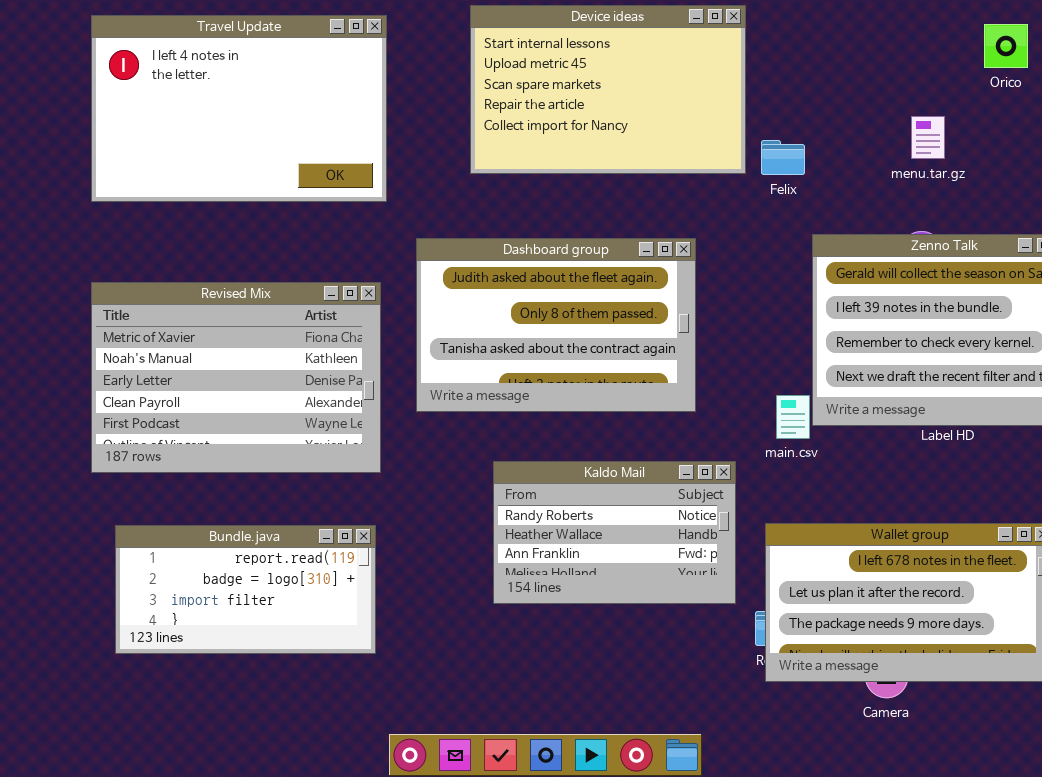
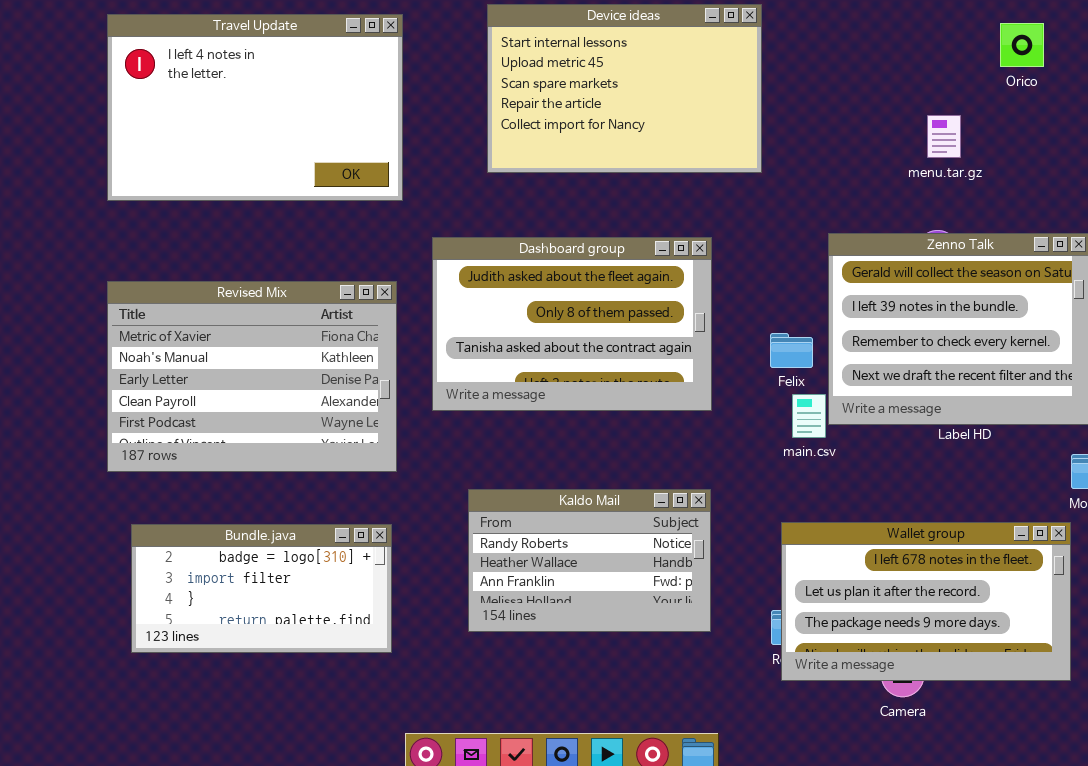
Felix: [761,140,805,175] -> [770,333,813,368], moved
Kaldo Mail: [493,461,736,604] -> [468,489,711,632], moved
Bundle.java: [115,525,376,654] -> [131,524,392,653], scrolled down 1 row

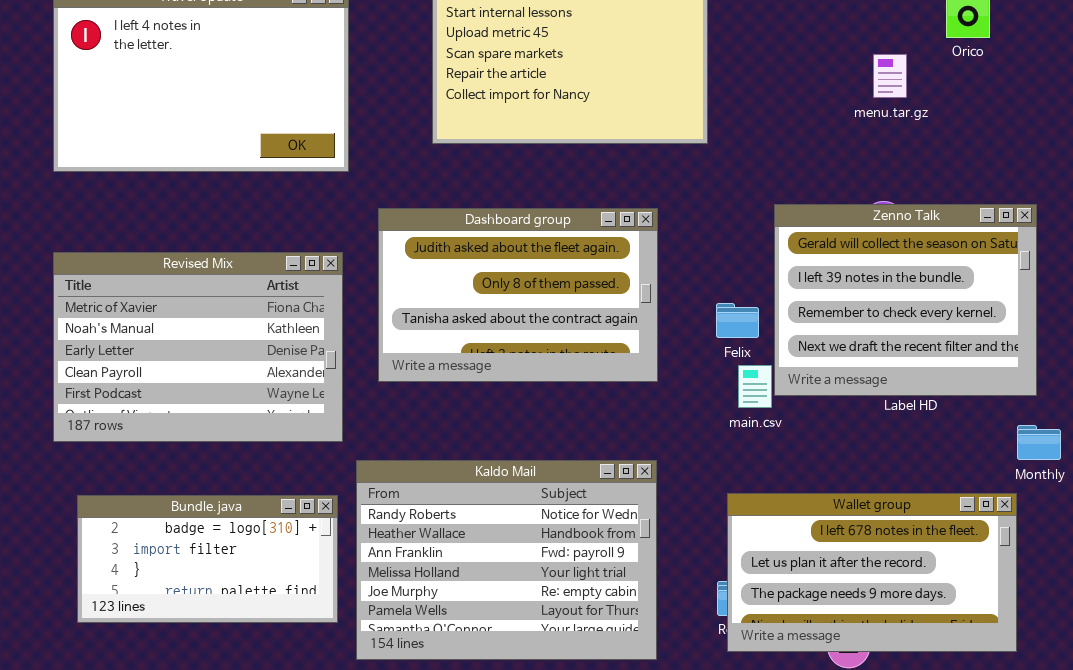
menu.tar.gz: [927,115,961,158] -> [873,54,907,98], moved
Kaldo Mail: [468,489,711,632] -> [356,460,657,660], resized

